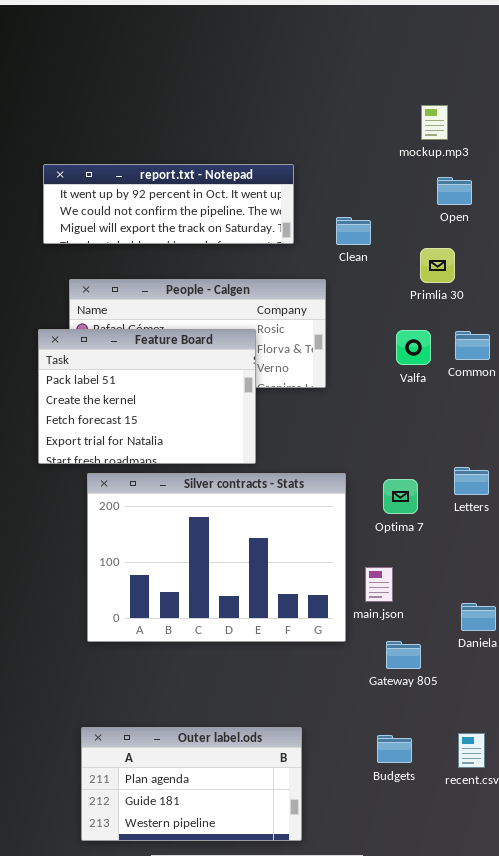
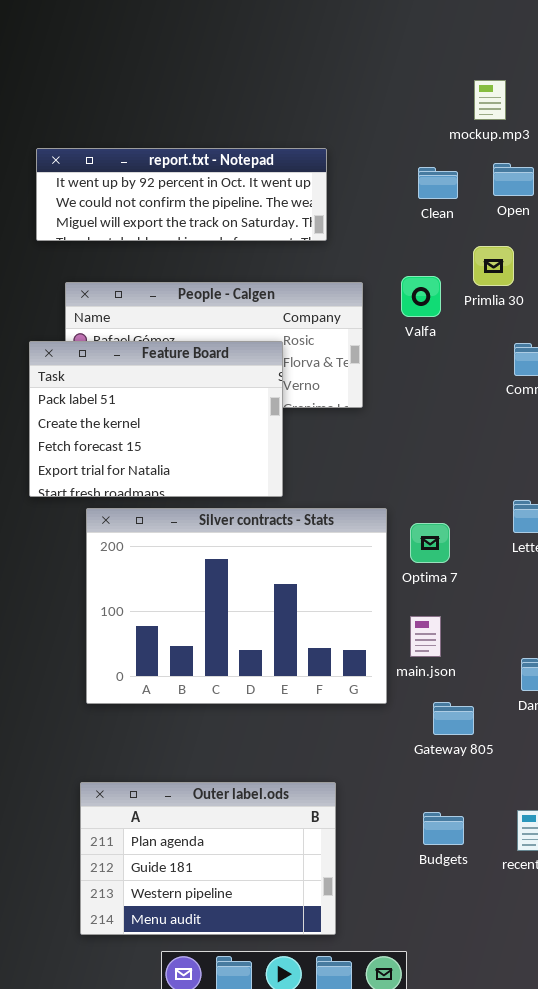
Clean: [336,217,371,245] -> [418,167,458,199], moved
Valfa: [396,330,431,365] -> [401,276,441,317], moved
Optima 7: [383,479,418,514] -> [410,523,450,563], moved
Outer label.ods: [81,727,302,841] -> [80,782,336,935], resized

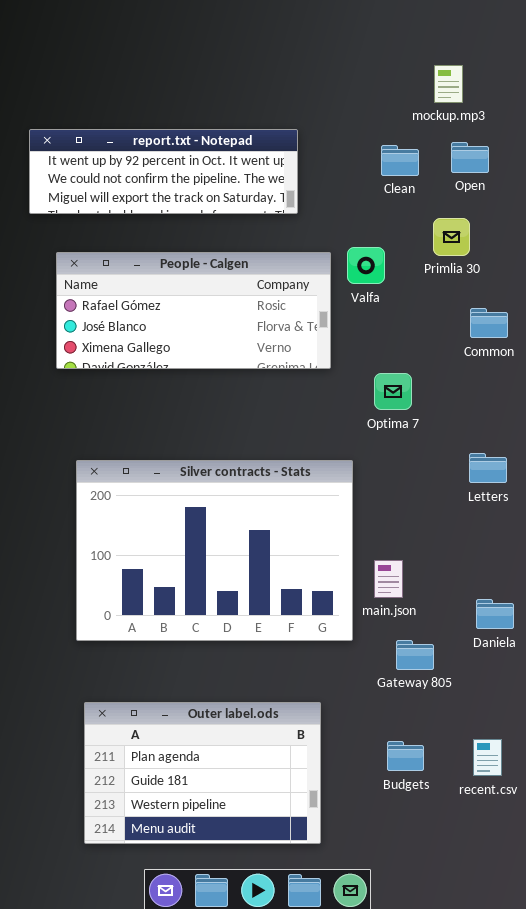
Valfa: [401,276,441,317] -> [347,247,385,284], moved
Feature Board: [29,341,283,497] -> none, closed
Optima 7: [410,523,450,563] -> [374,373,412,410], moved
Outer label.ods: [80,782,336,935] -> [84,702,321,844], moved

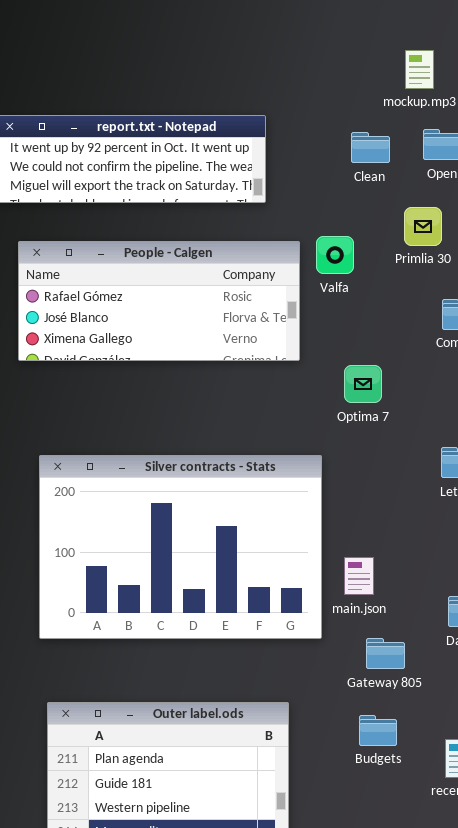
Budgets: [387,741,424,771] -> [359,715,397,746], moved

